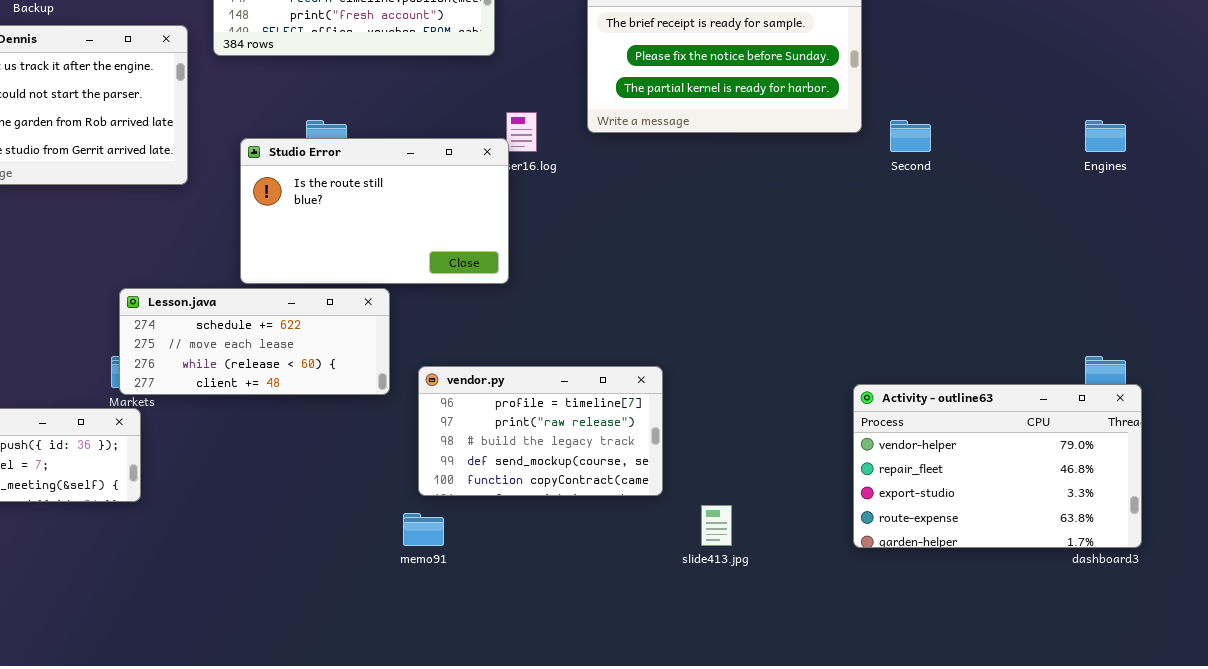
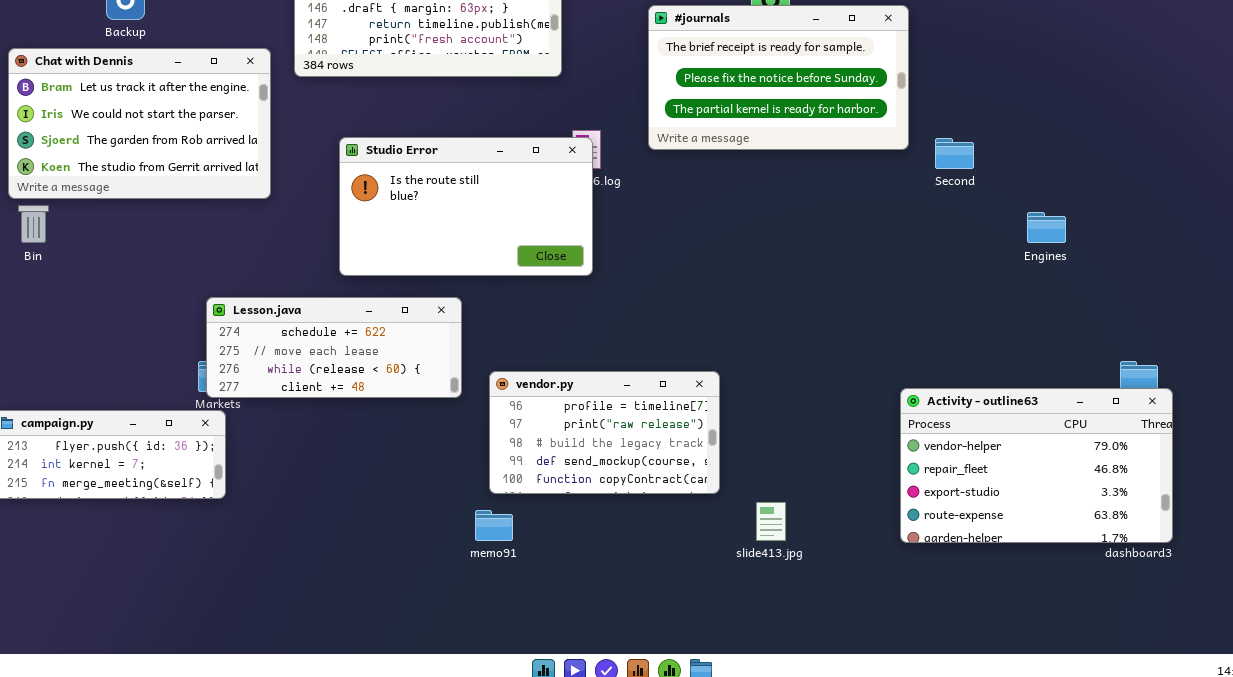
Engines: [1085,120,1126,152] -> [1027,212,1066,243], moved
Studio Error: [240,138,509,284] -> [339,137,593,276], moved

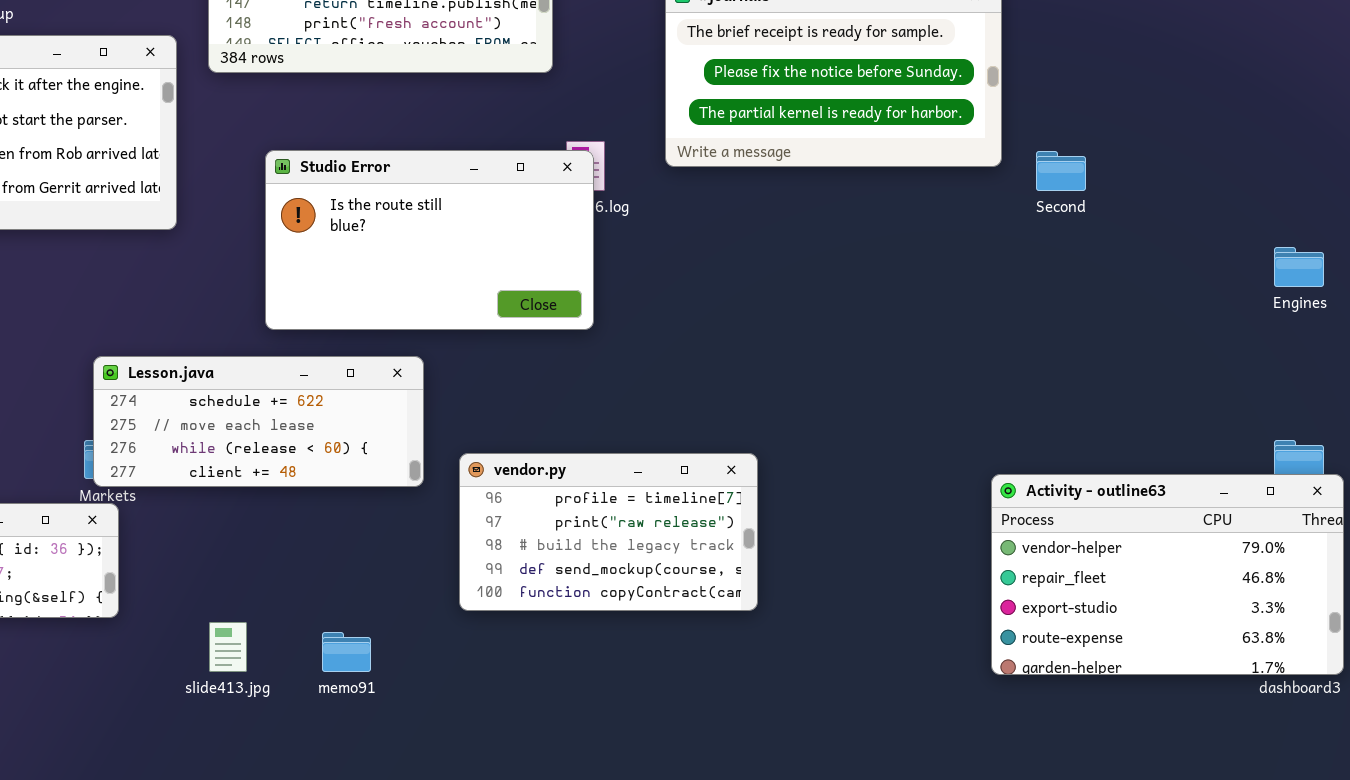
Engines: [1027,212,1066,243] -> [1274,247,1324,287], moved
slide413.jpg: [756,502,786,541] -> [209,622,247,672], moved
memo91: [475,510,513,541] -> [322,632,371,672], moved

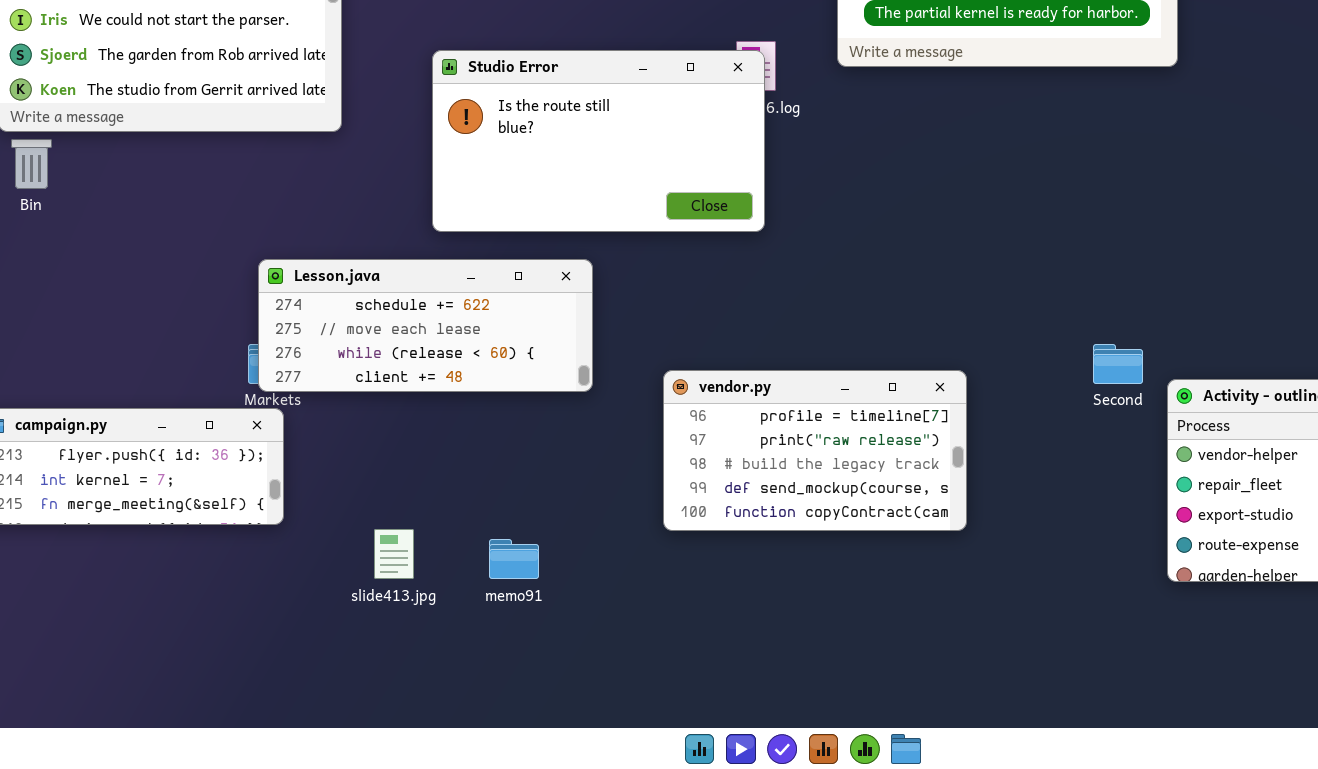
Second: [1036,151,1086,191] -> [1093,344,1143,384], moved
vendor.py: [459,453,758,611] -> [663,370,967,531], moved

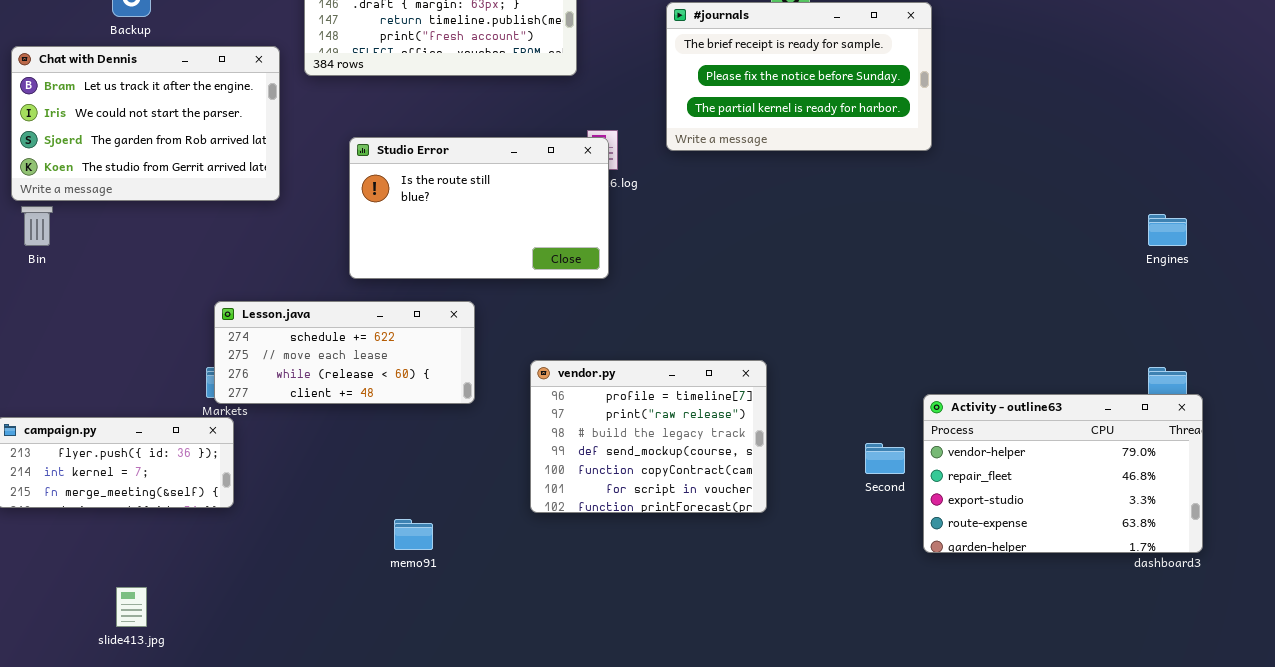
Second: [1093,344,1143,384] -> [865,443,905,474], moved
vendor.py: [663,370,967,531] -> [530,360,767,513], resized
slide413.jpg: [374,529,414,579] -> [116,587,147,627], moved

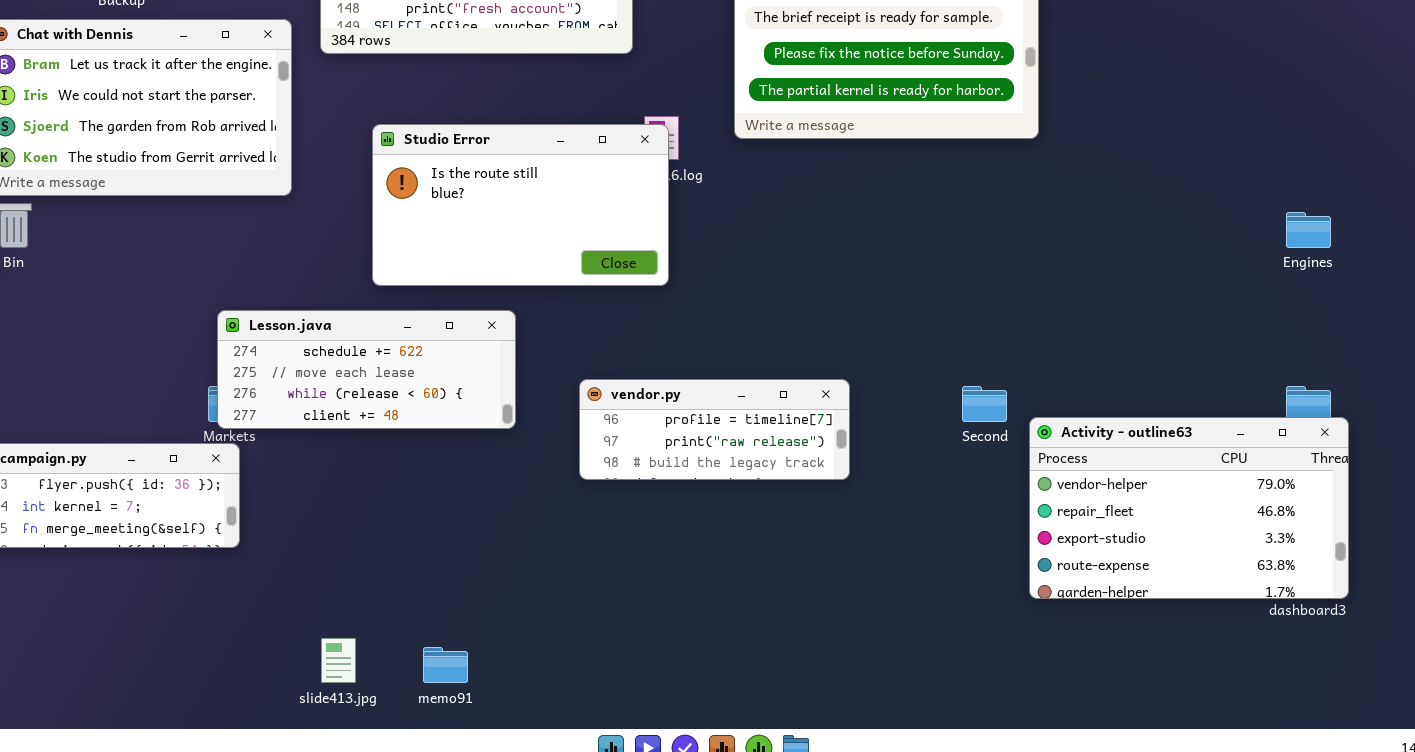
vendor.py: [530,360,767,513] -> [579,379,850,480], resized
Second: [865,443,905,474] -> [962,386,1007,422], moved
memo91: [394,519,433,550] -> [423,647,468,683], moved
slide413.jpg: [116,587,147,627] -> [321,638,356,683], moved

